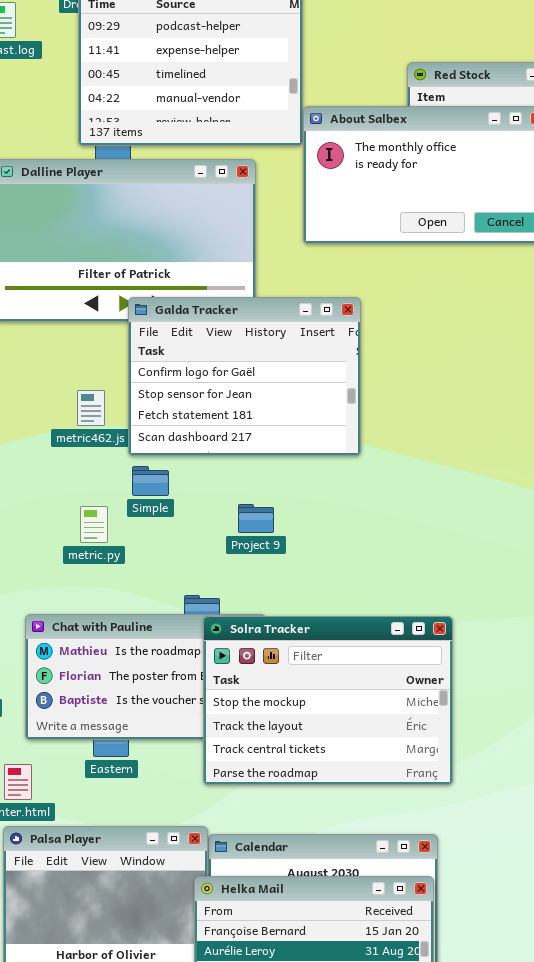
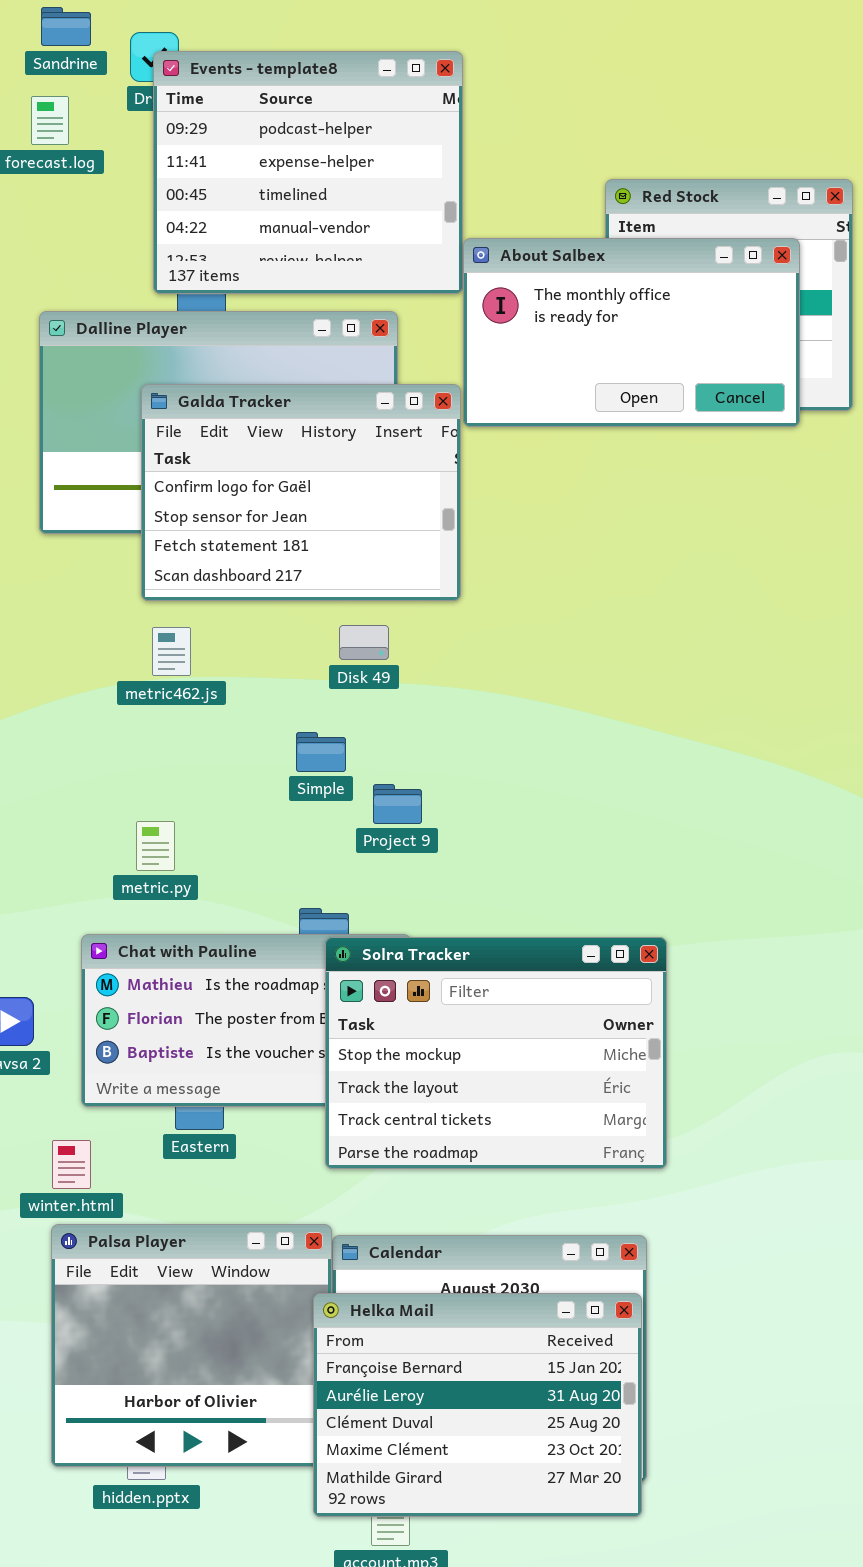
Galda Tracker: [128,297,361,456] -> [141,384,461,601], moved
Simple: [132,466,169,496] -> [296,732,346,772], moved
metric.py: [80,506,108,543] -> [136,821,175,871], moved

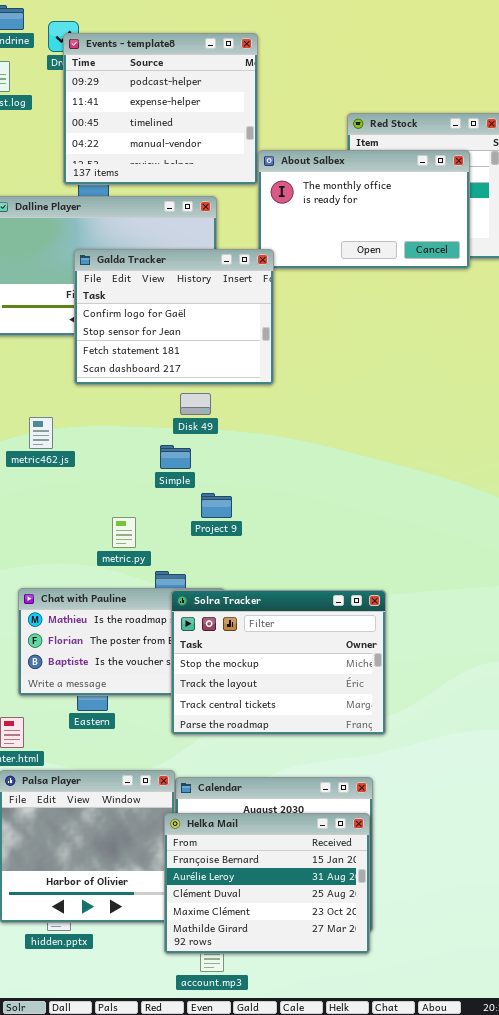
Galda Tracker: [141,384,461,601] -> [74,249,274,385], moved
metric462.js: [152,627,191,676] -> [29,417,53,449], moved
Simple: [296,732,346,772] -> [160,445,191,469], moved
metric.py: [136,821,175,871] -> [112,517,136,548], moved

